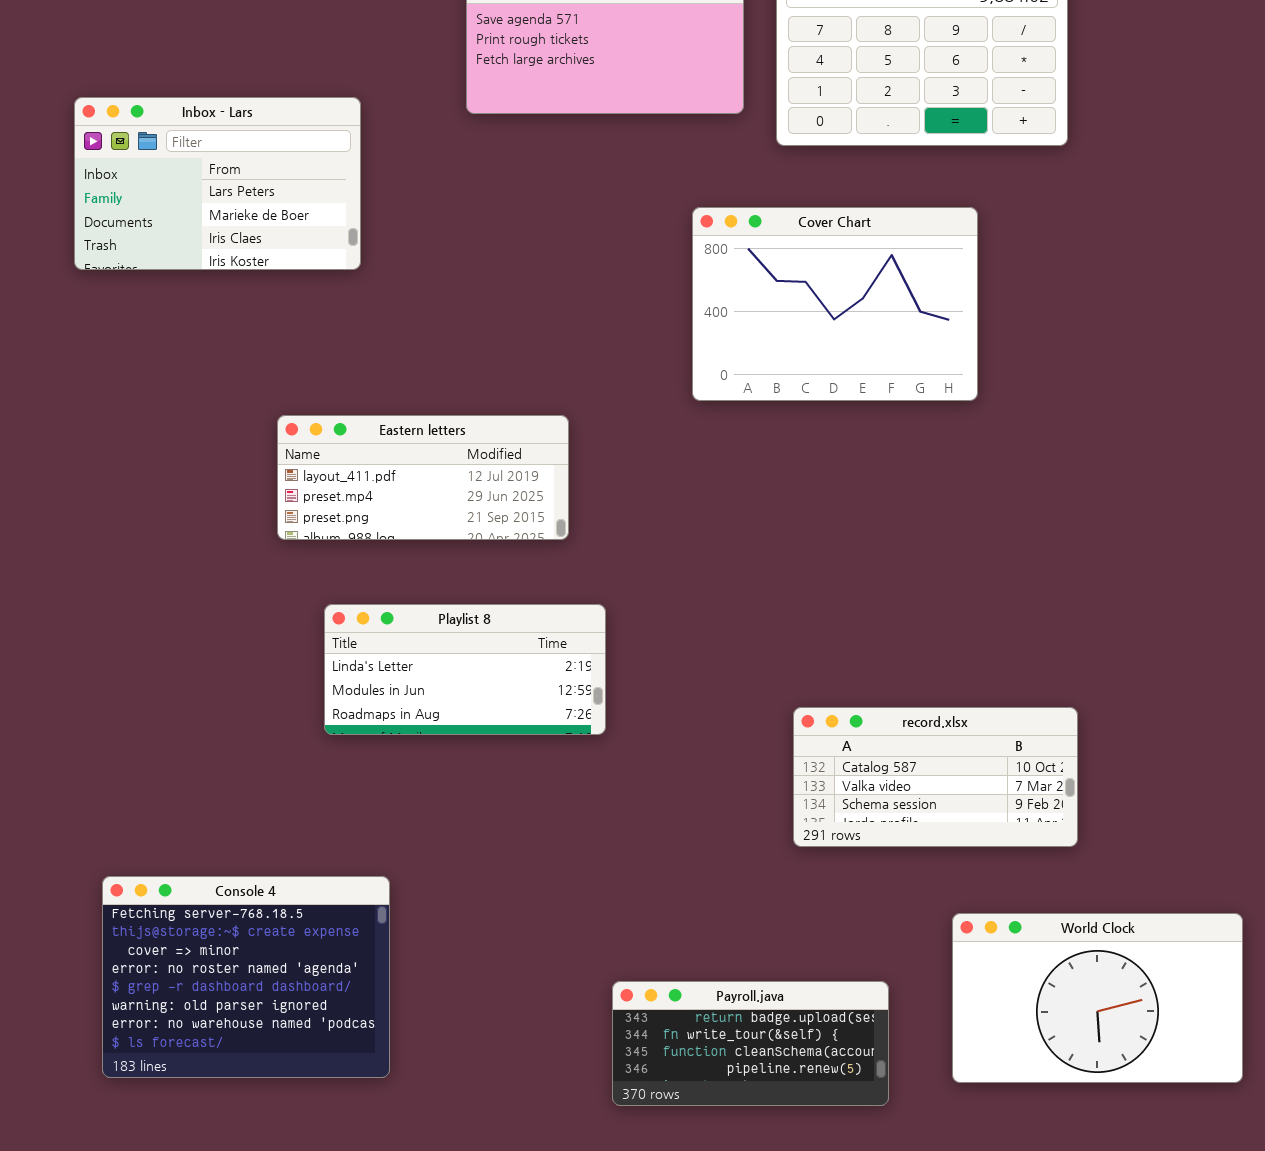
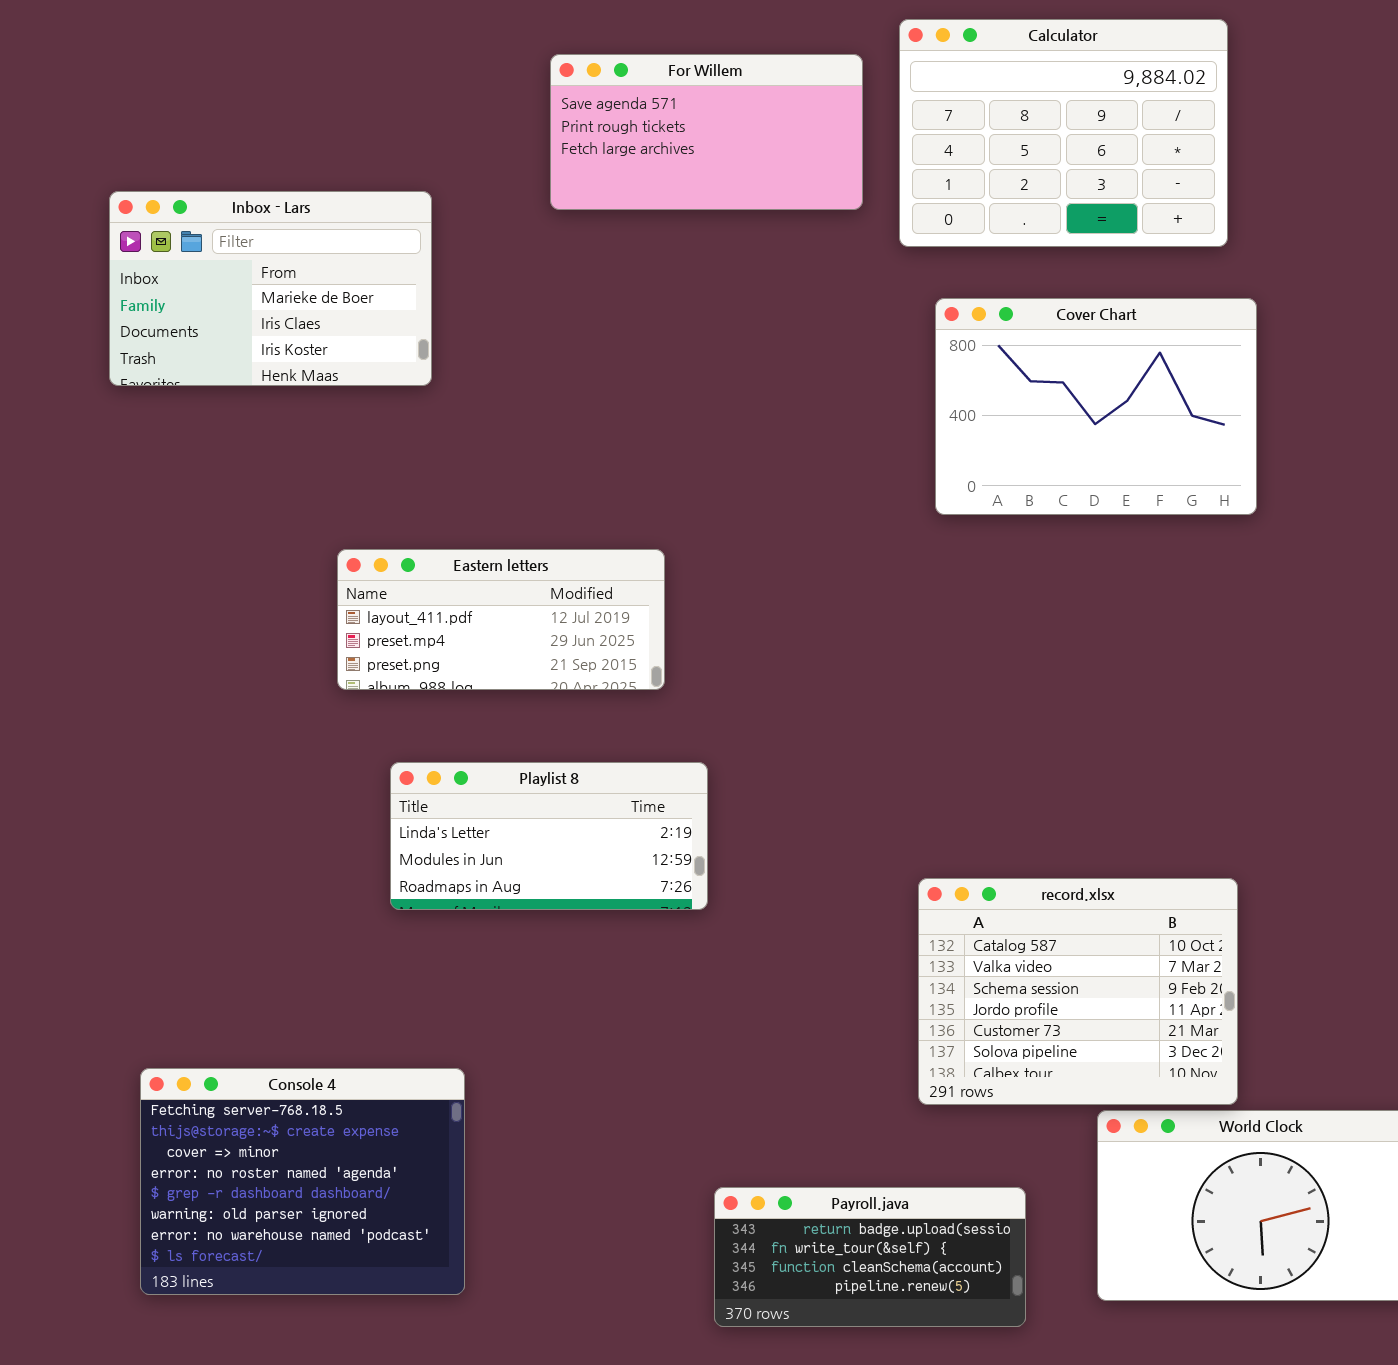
Inbox - Lars: [74,97,361,270] -> [109,191,432,386], scrolled down 1 row
Cover Chart: [692,207,978,401] -> [935,298,1257,515], moved
record.xlsx: [793,707,1078,847] -> [918,878,1238,1105], resized

